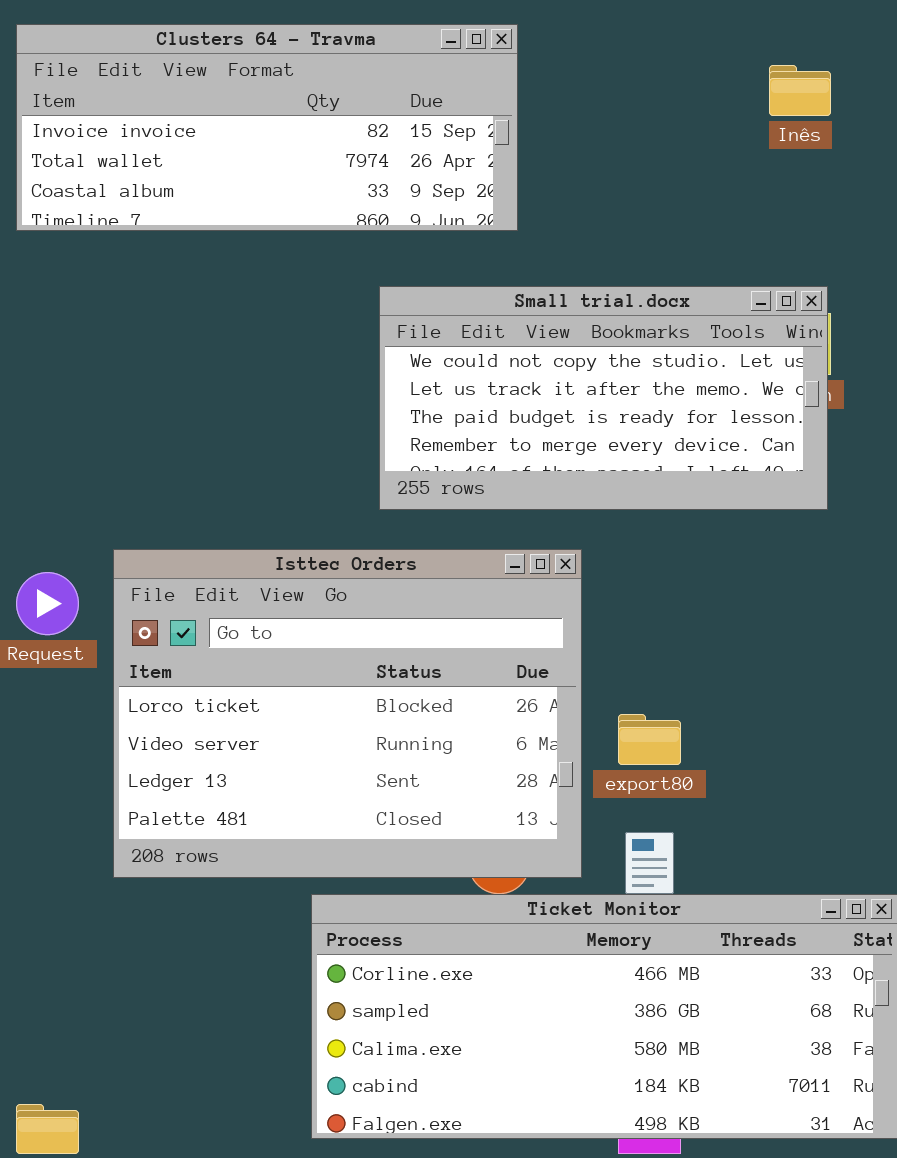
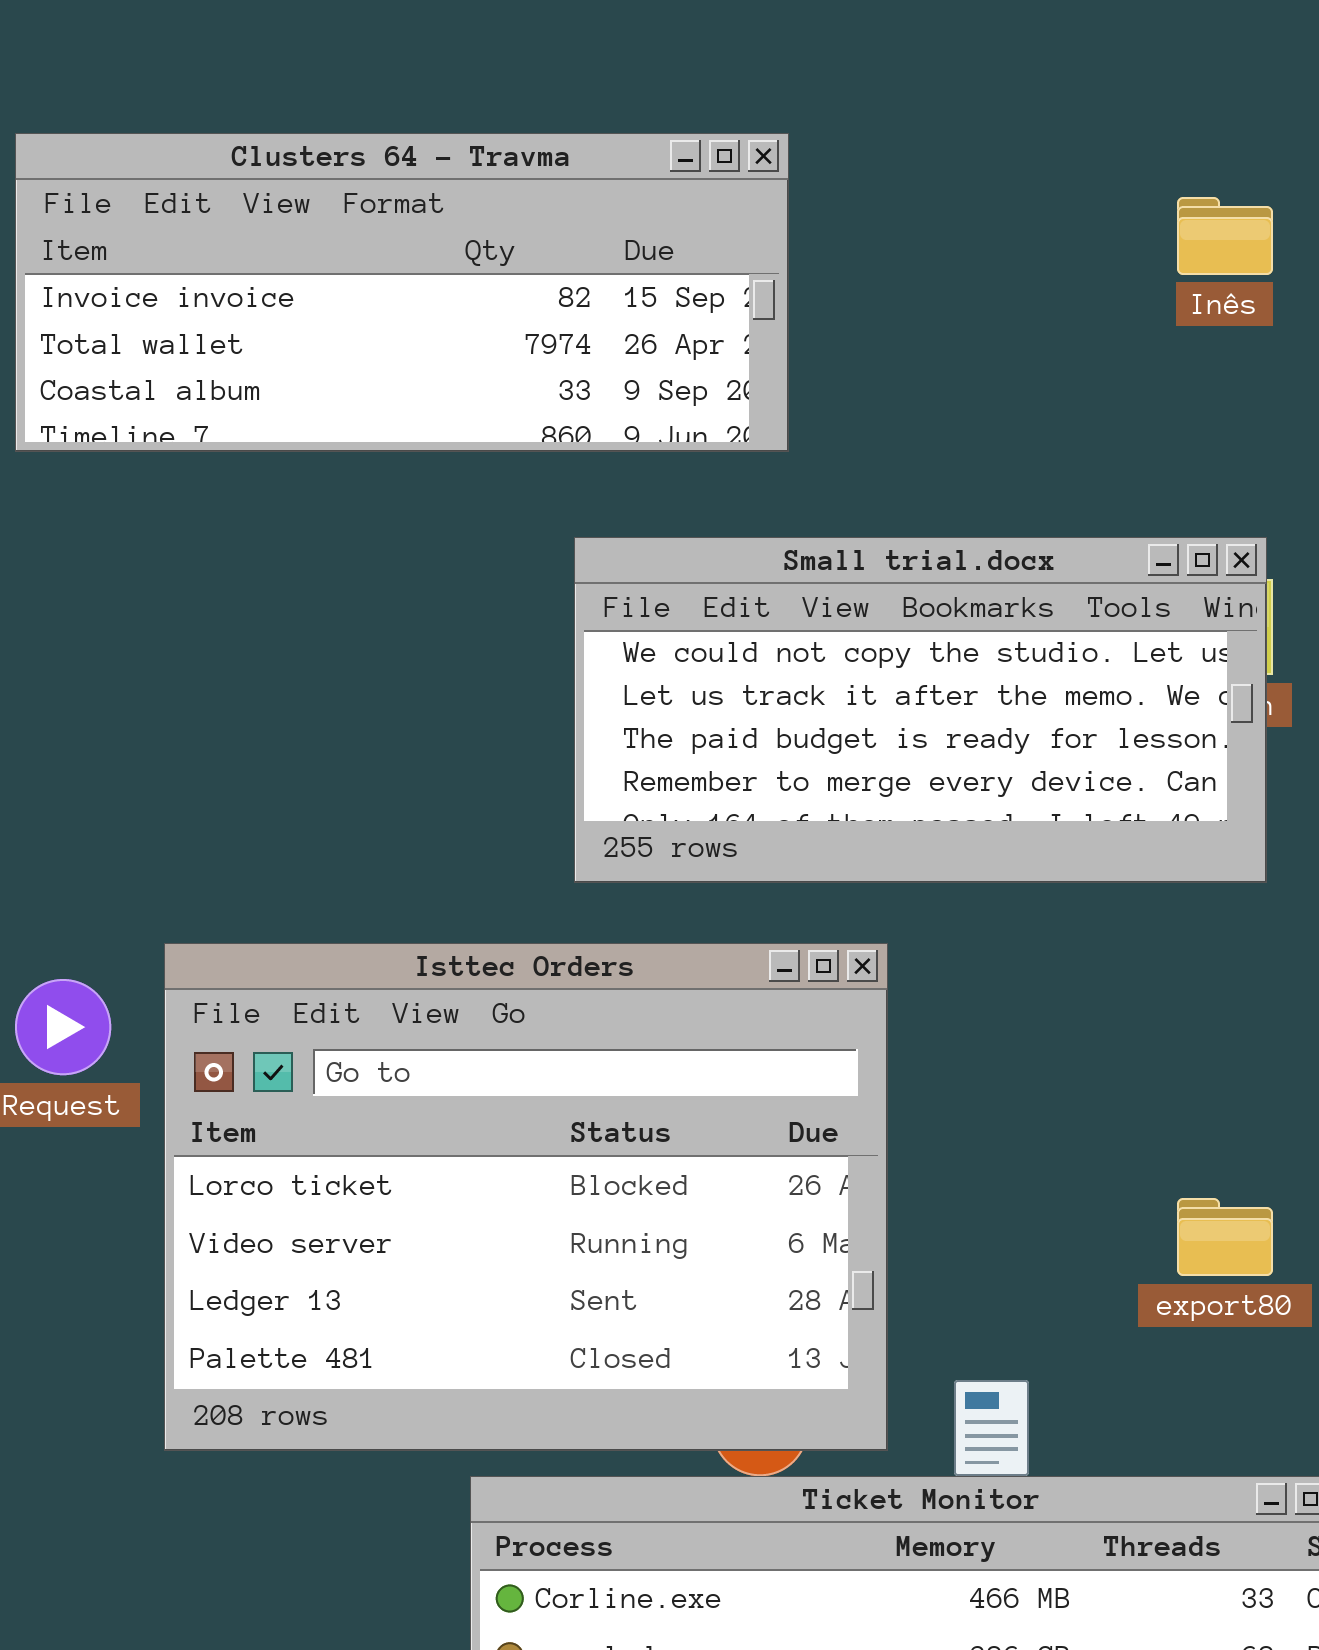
export80: [618,714,681,765] -> [1177,1198,1273,1276], moved

